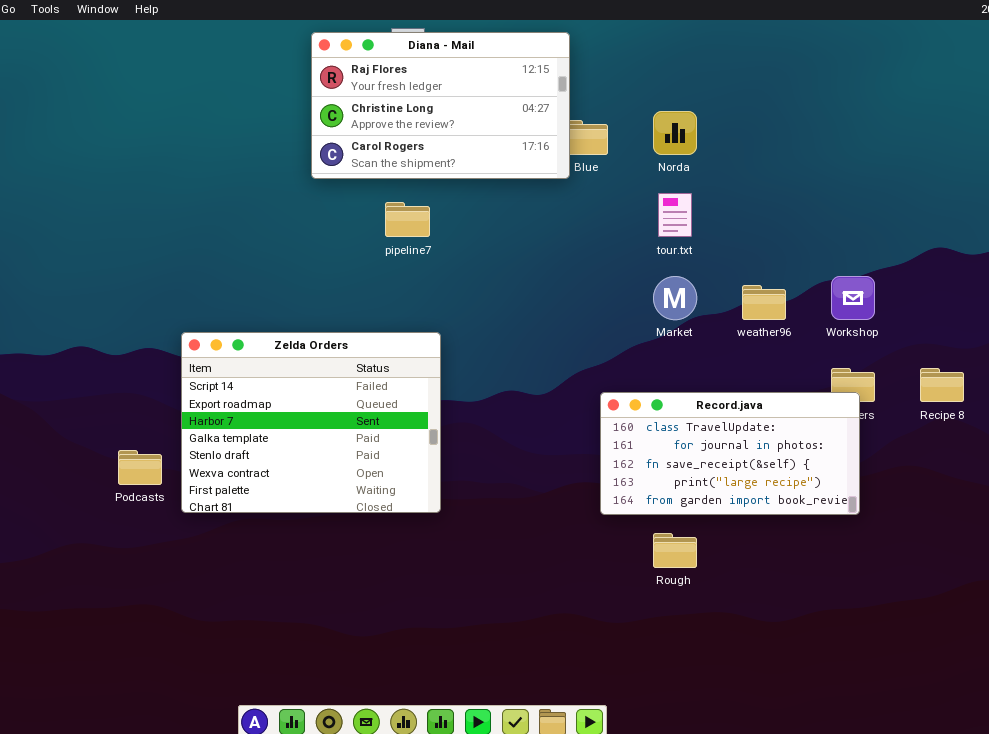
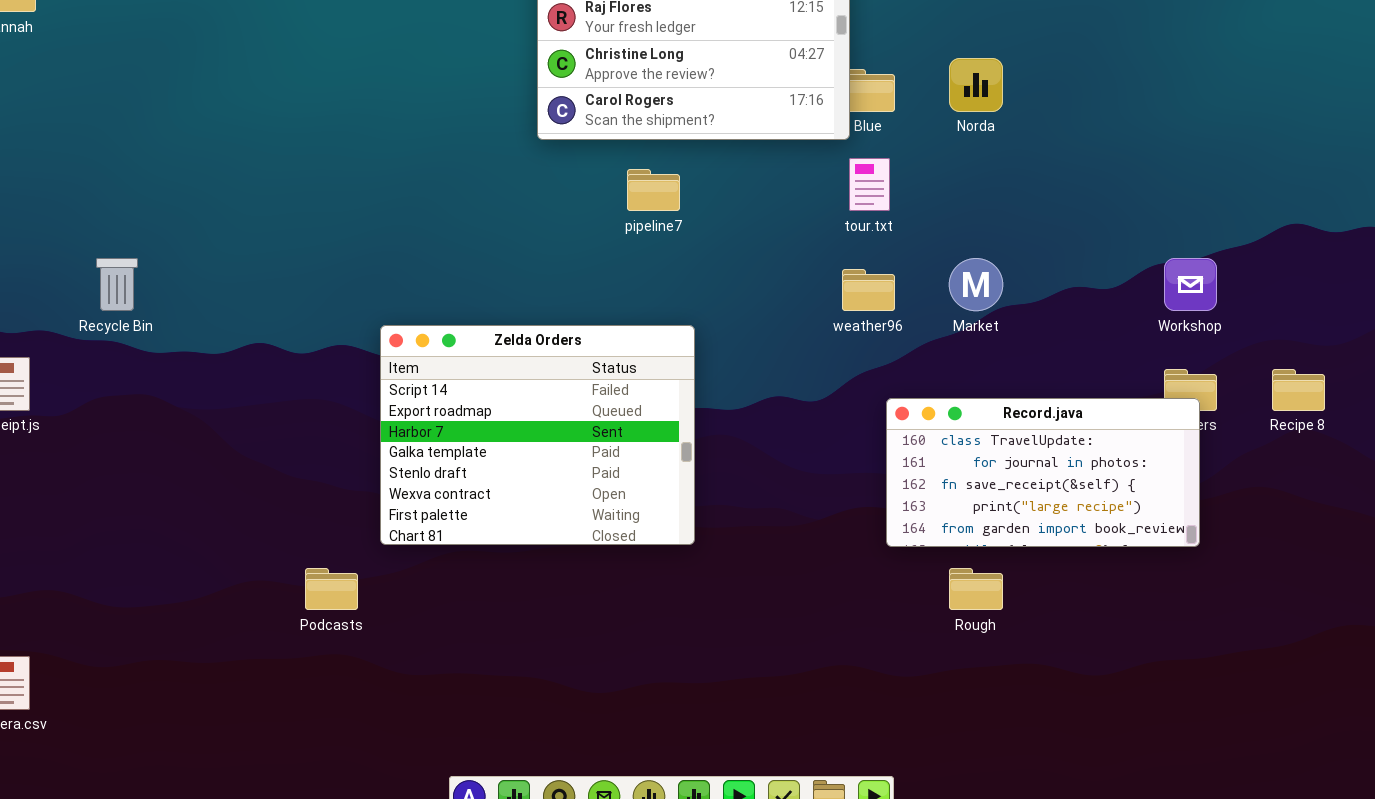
tour.txt: [658,193,692,237] -> [849,158,890,211], moved
weather96: [742,285,786,320] -> [842,269,895,311], moved
Podcasts: [118,450,162,485] -> [305,568,358,610], moved

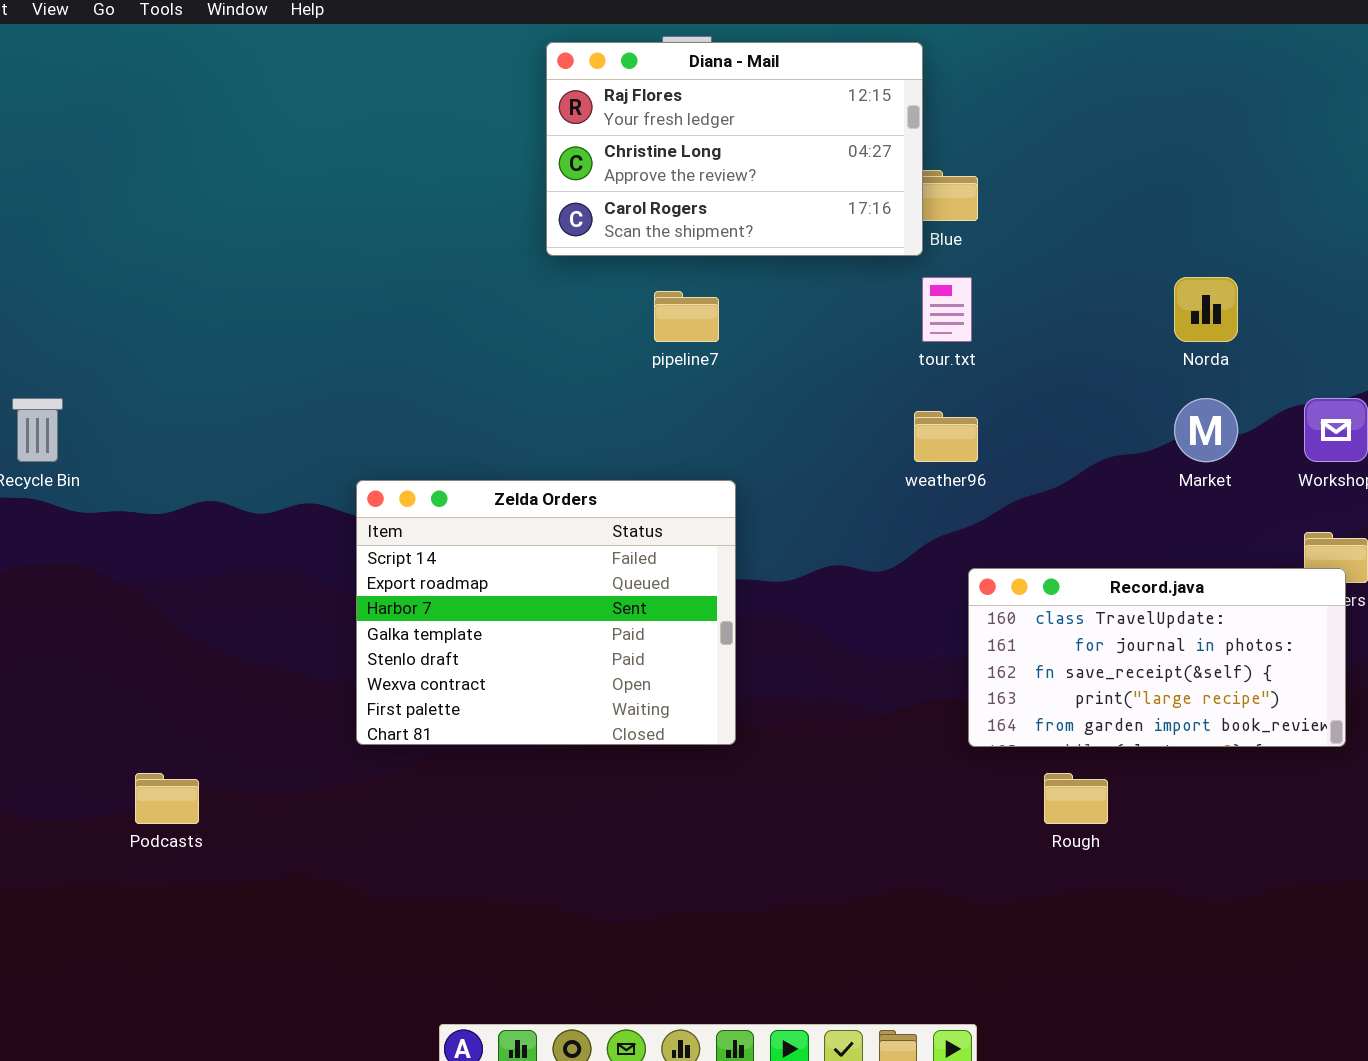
Norda: [949,58,1003,112] -> [1174,277,1238,342], moved
Market: [949,258,1003,311] -> [1174,398,1238,462], moved
Podcasts: [305,568,358,610] -> [135,773,199,824], moved

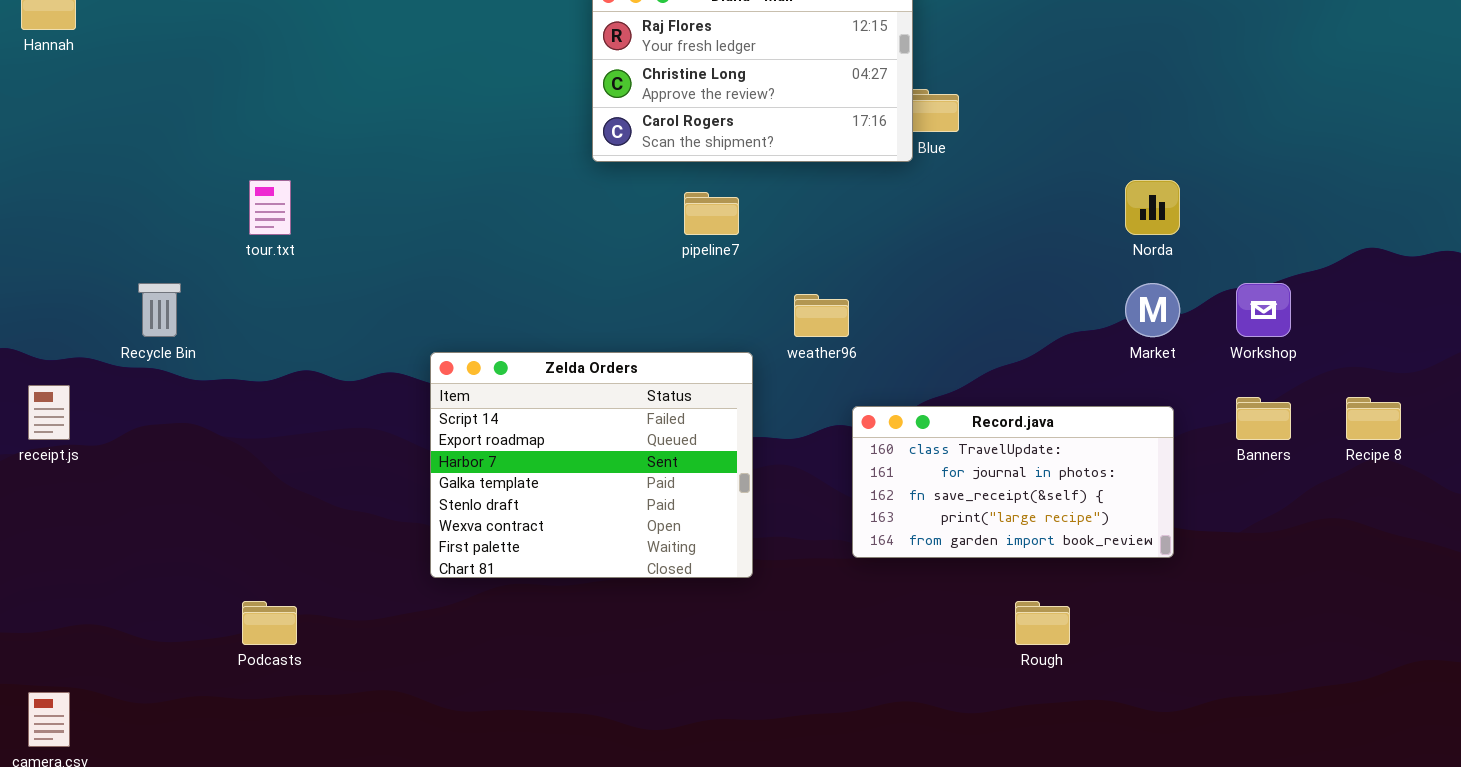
tour.txt: [922,277,972,342] -> [249,180,291,235], moved
weather96: [914,411,978,462] -> [794,294,849,337], moved
Record.java: [968,568,1346,747] -> [852,406,1174,558], moved

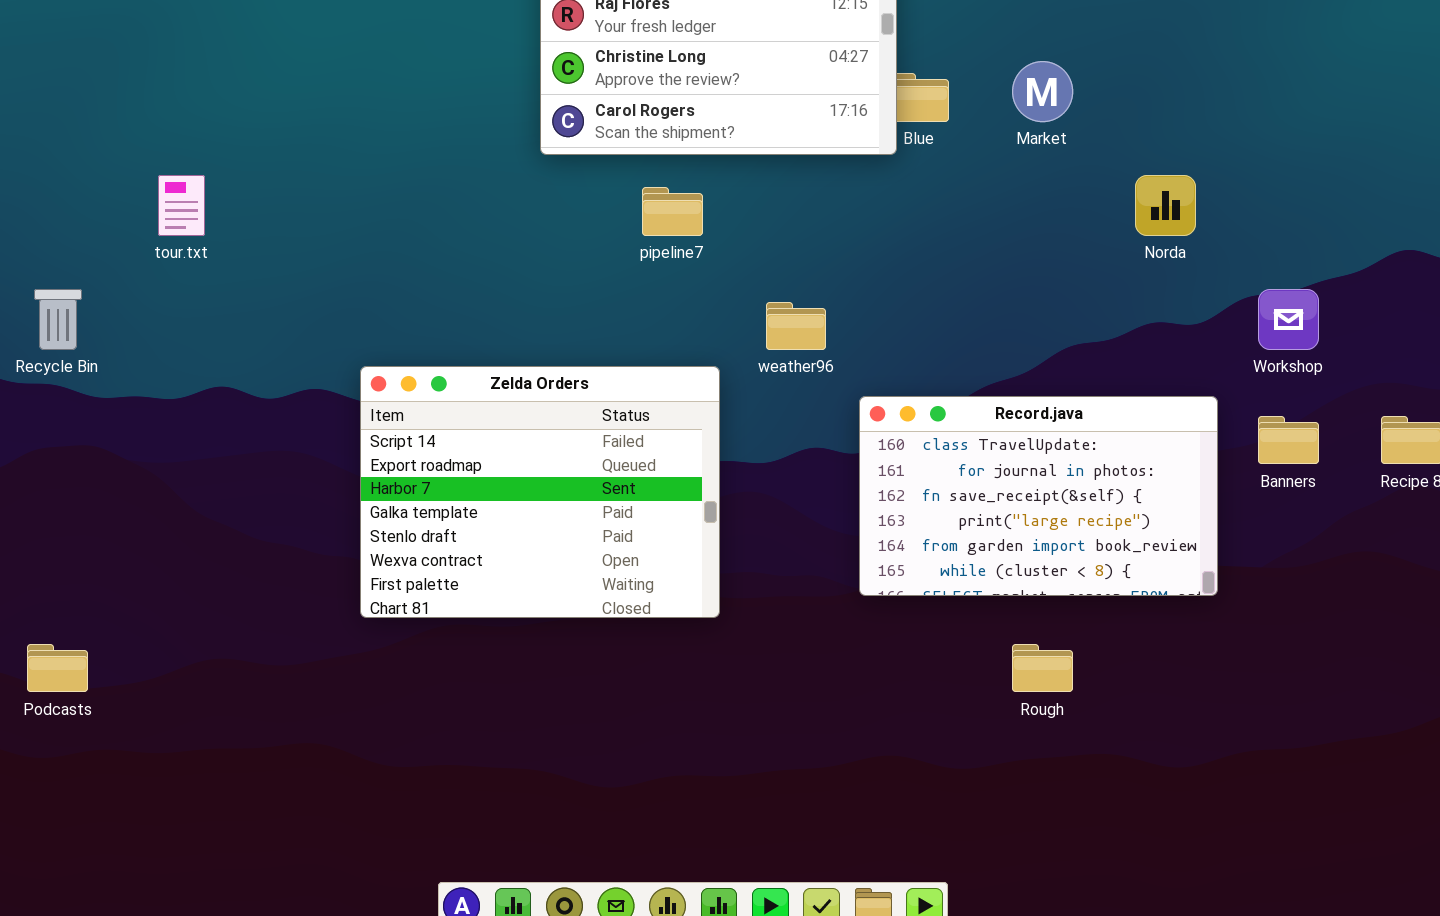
Market: [1125,283,1180,337] -> [1012,61,1073,122], moved
Record.java: [852,406,1174,558] -> [859,396,1218,596], moved, resized
Podcasts: [242,601,297,645] -> [27,644,88,692], moved

